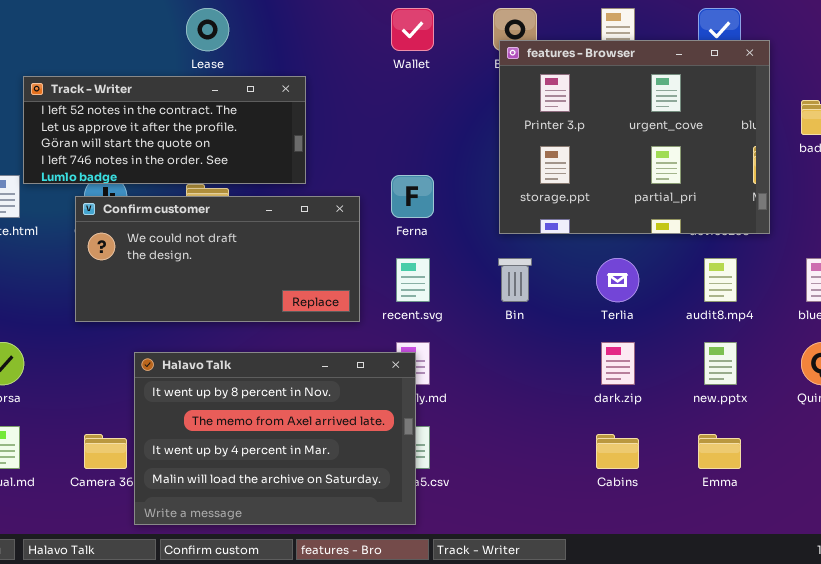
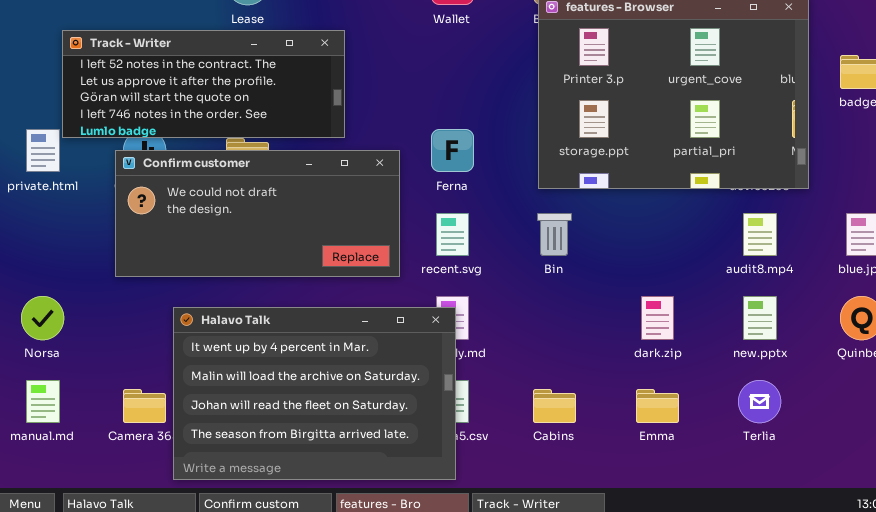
Terlia: [596,258,639,302] -> [738,380,781,423], moved
Halavo Talk: [134,352,416,525] -> [173,307,456,480], scrolled down 2 rows
Cabins: [596,434,639,469] -> [533,389,576,423], moved
Emma: [698,434,741,469] -> [636,389,679,423], moved

